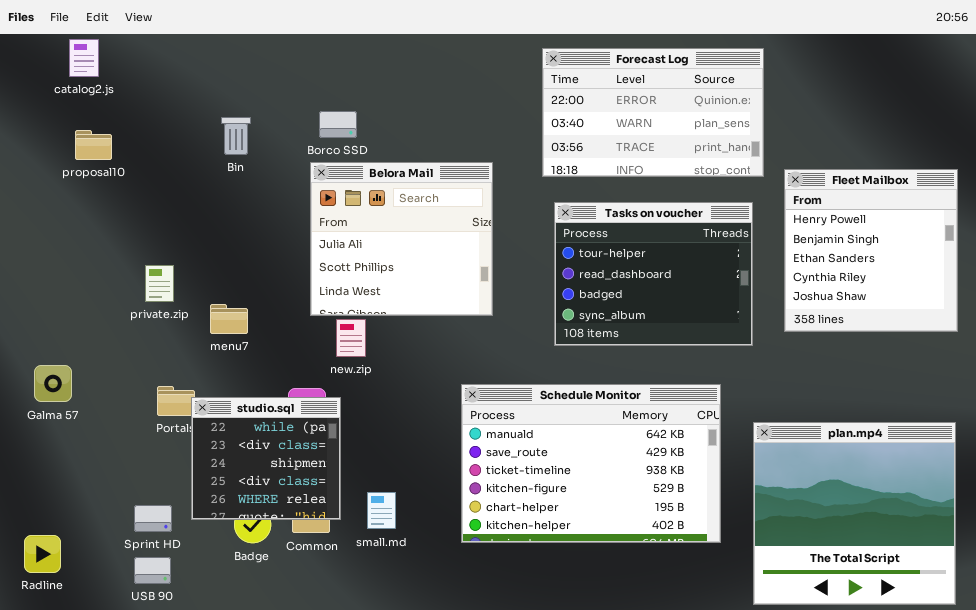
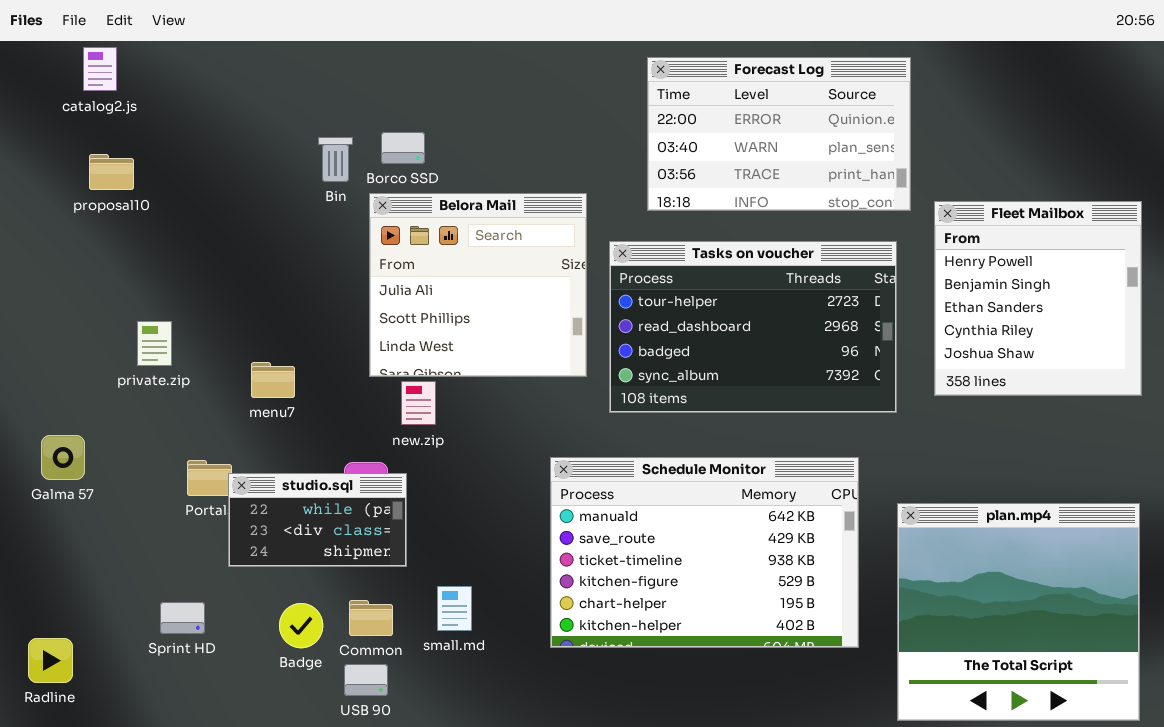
Bin: [221,117,251,155] -> [318,137,353,182], moved
Tasks on voucher: [554,202,753,346] -> [609,241,897,413], resized
private.zip: [145,265,174,302] -> [137,321,172,366], moved
studio.sql: [191,397,341,520] -> [228,473,407,567], resized
USB 90: [134,557,171,584] -> [344,664,388,696], moved

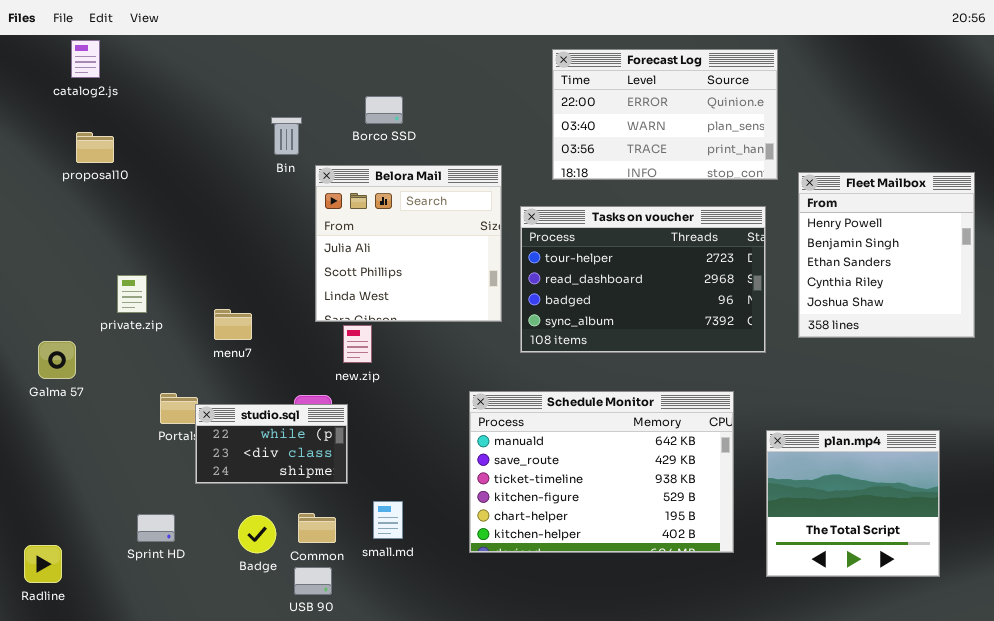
Borco SSD: [381,132,425,164] -> [365,96,403,124], moved
Galma 57: [41,435,85,480] -> [38,341,76,379], moved
plan.mp4: [897,503,1140,721] -> [766,430,940,577], resized

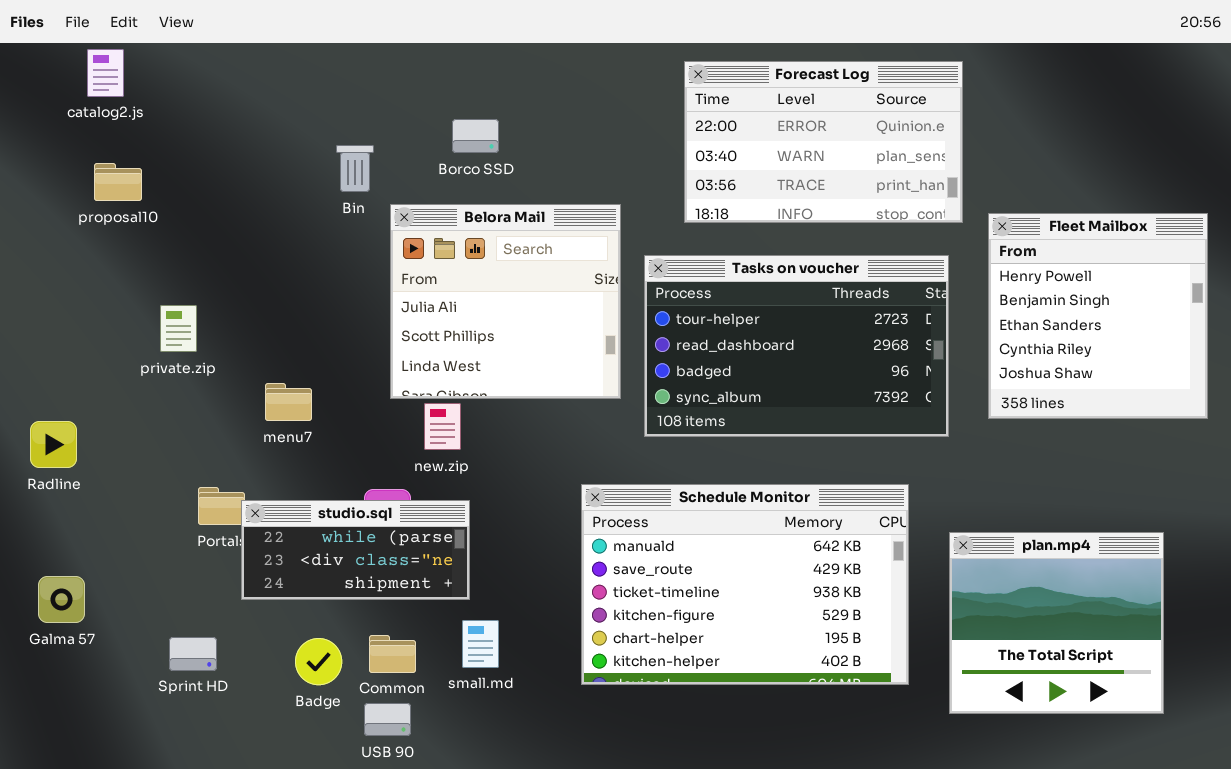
private.zip: [117,275,147,313] -> [160,305,197,352], moved
Galma 57: [38,341,76,379] -> [38,576,85,623], moved
studio.sql: [195,404,348,484] -> [241,500,470,600], resized
Radline: [24,545,62,583] -> [30,421,77,468], moved

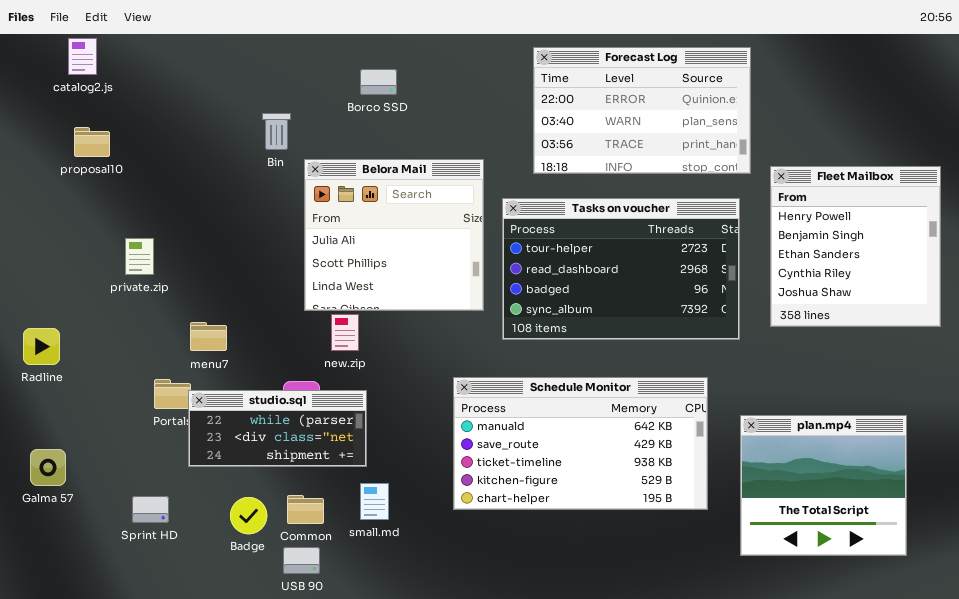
Borco SSD: [452,119,499,153] -> [360,69,397,95], moved
menu7: [265,383,312,421] -> [190,322,227,351], moved
Schedule Monitor: [581,484,909,685] -> [453,377,708,510], resized

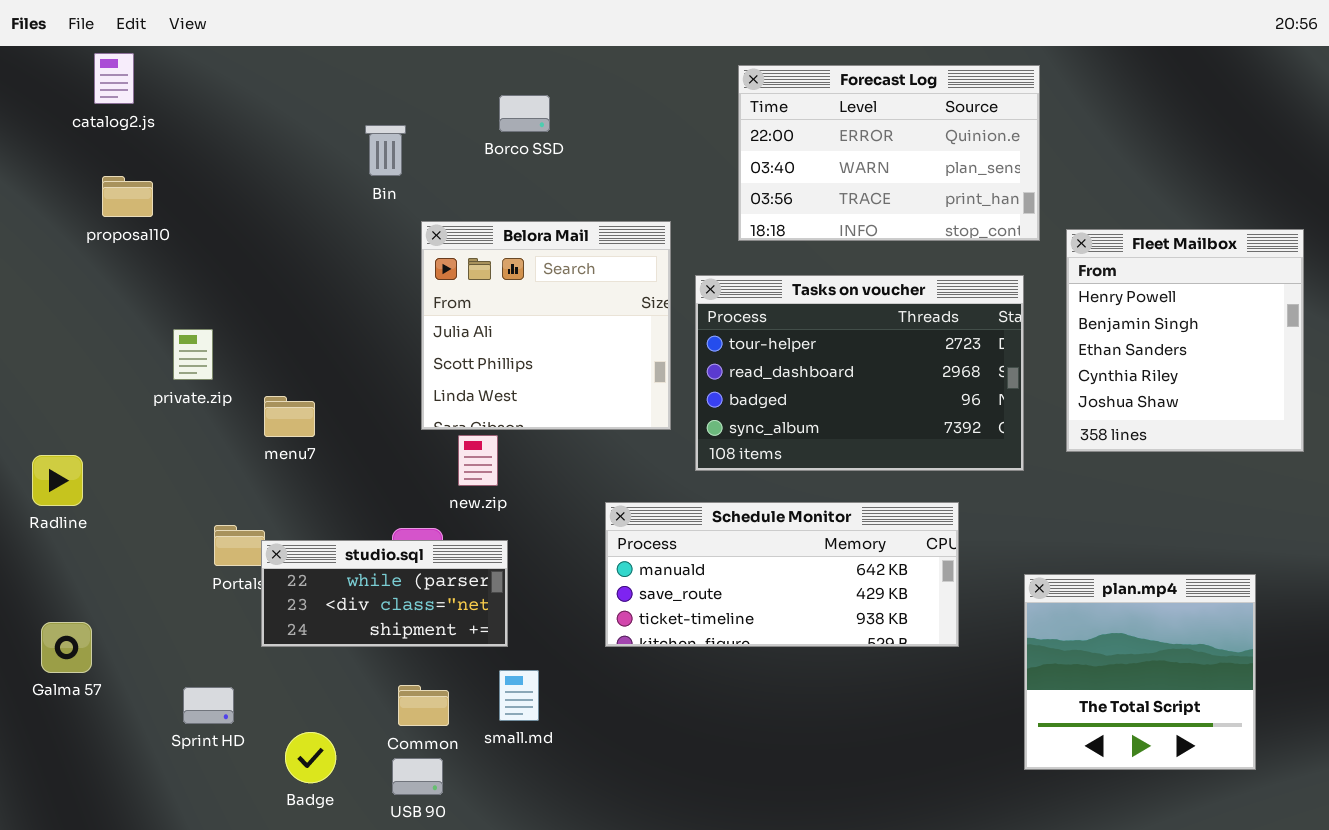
Bin: [262,113,291,150] -> [365,125,406,176], moved
menu7: [190,322,227,351] -> [264,396,315,437], moved
Schedule Monitor: [453,377,708,510] -> [605,502,959,647], moved, resized
Badge: [230,497,267,534] -> [285,732,336,783], moved

